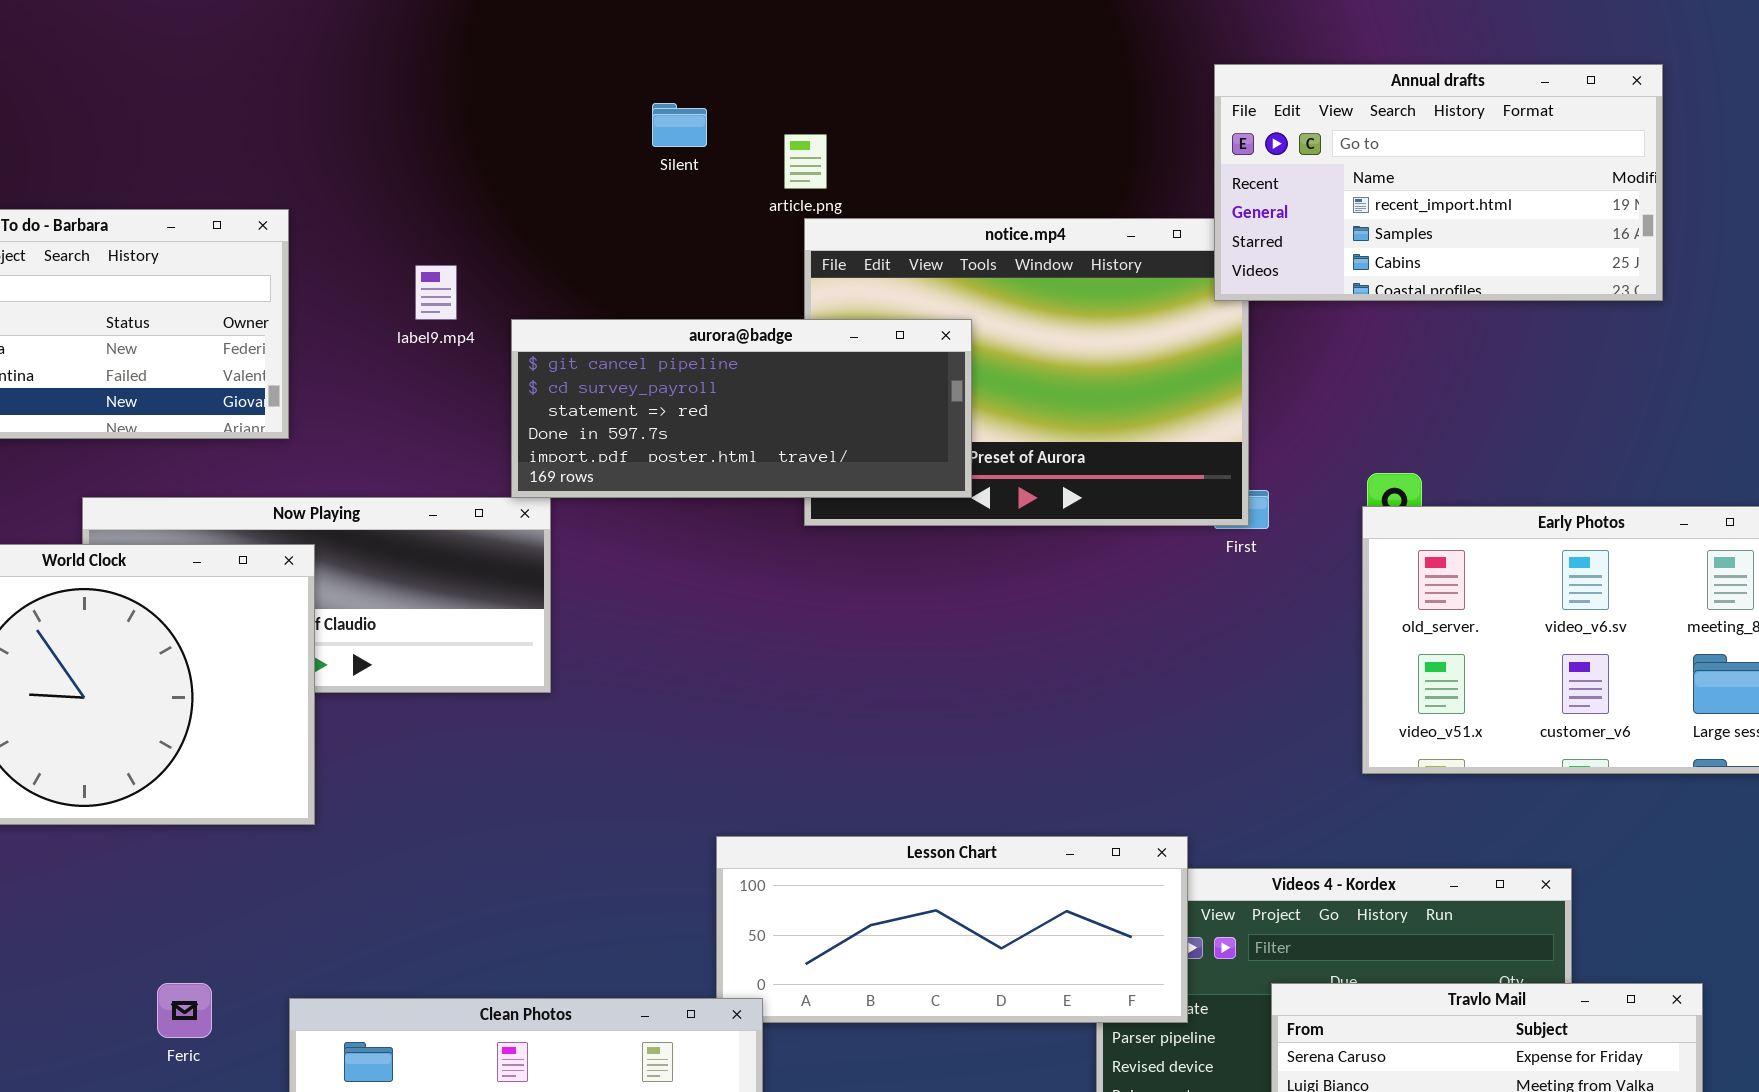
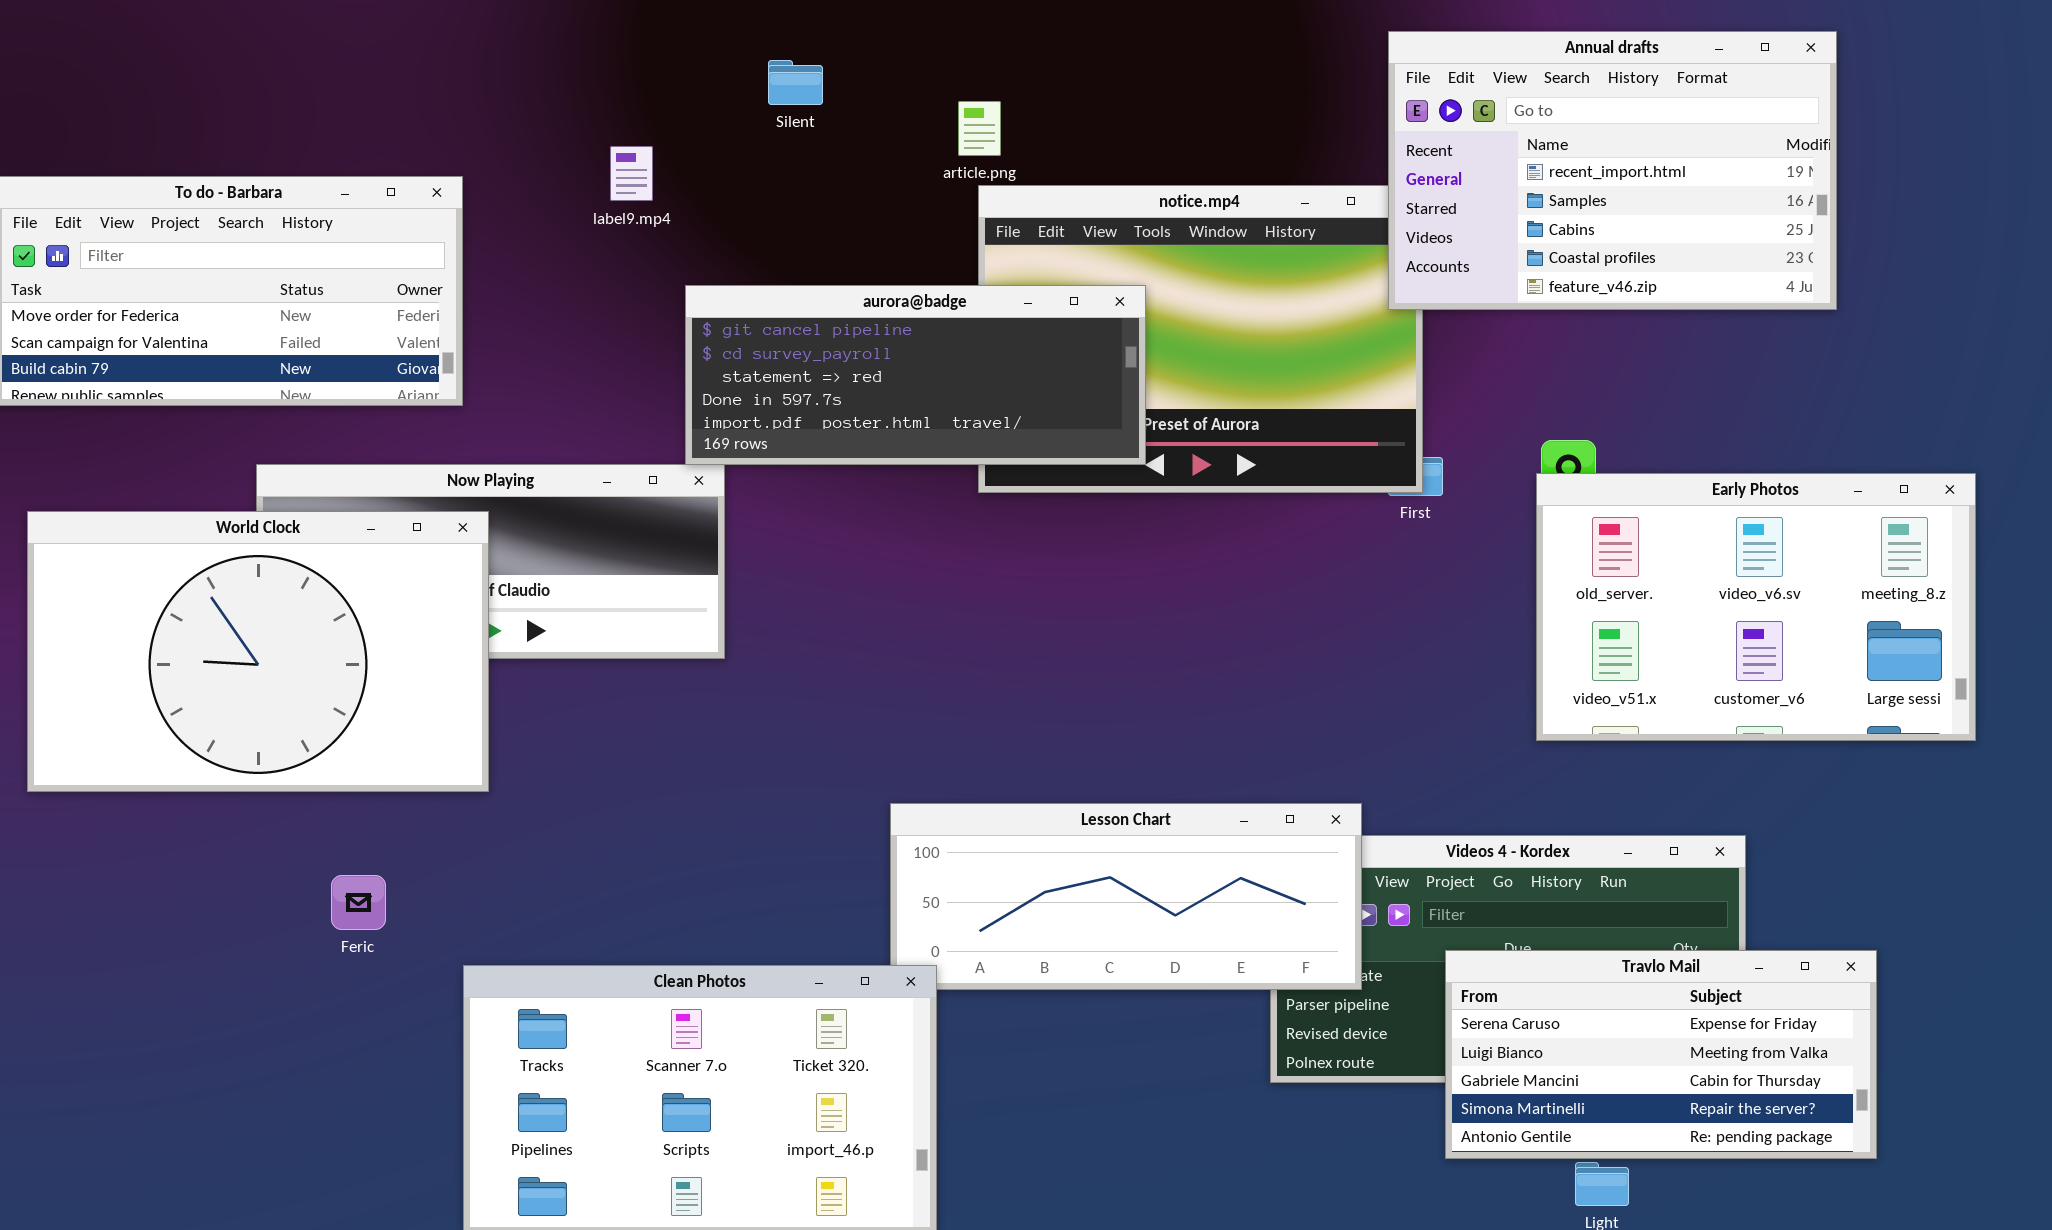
Annual drafts: [1214,64,1663,301] -> [1388,31,1837,310], resized
Silent: [652,103,707,147] -> [768,60,823,105], moved
label9.mp4: [415,265,457,320] -> [610,146,653,201], moved
Feric: [157,983,212,1038] -> [331,875,386,930], moved

